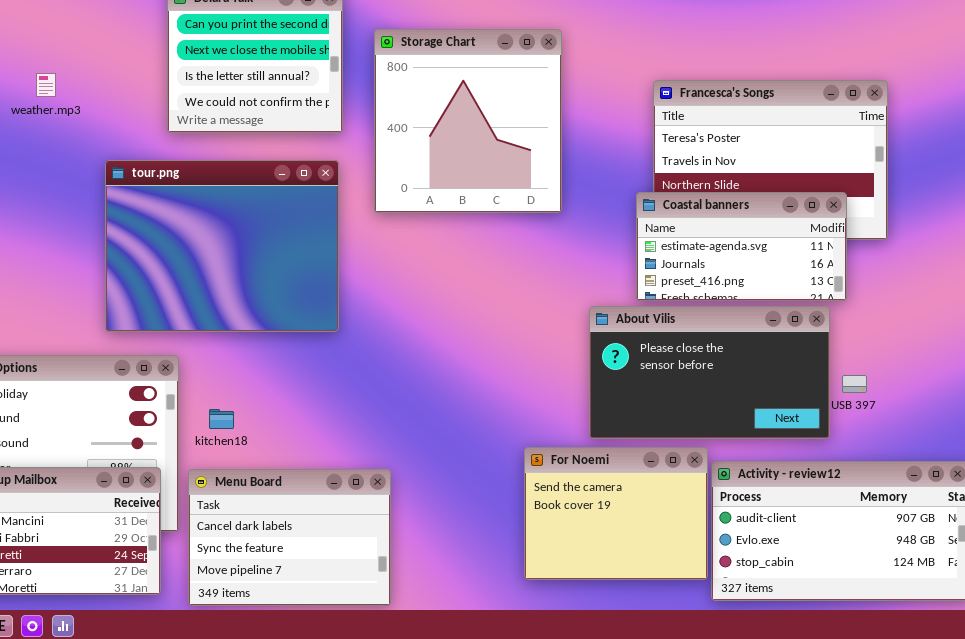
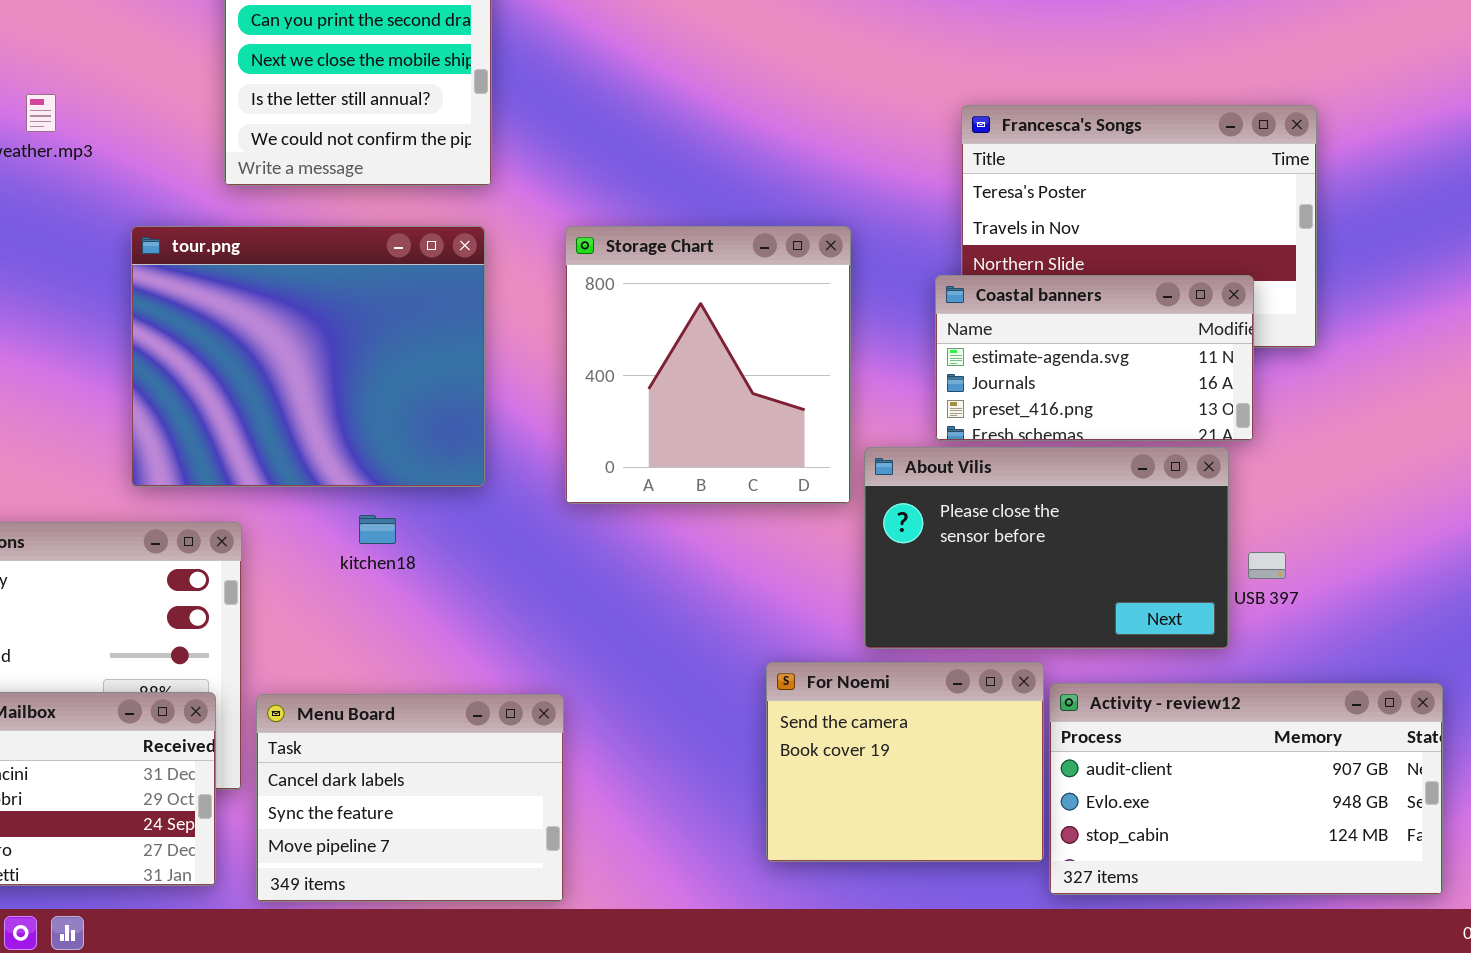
Storage Chart: [374,29,562,213] -> [565,226,851,504], moved
kitchen18: [209,409,234,429] -> [359,515,396,544], moved

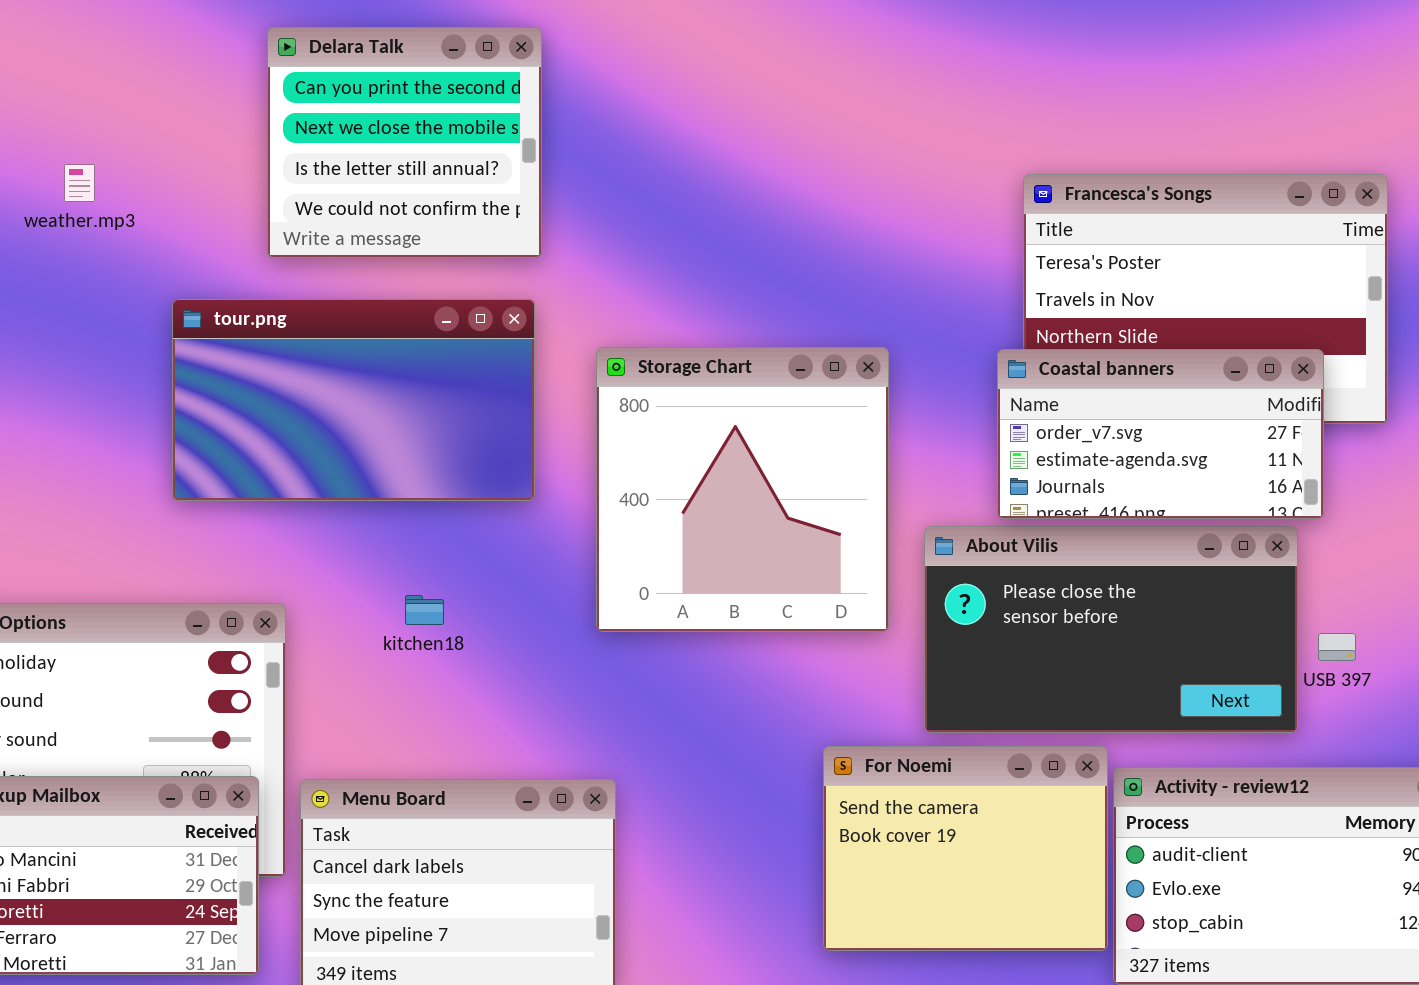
tour.png: [131,226,485,487] -> [172,299,535,501], resized
Storage Chart: [565,226,851,504] -> [596,347,889,632], moved
Coastal banners: [935,275,1254,441] -> [997,349,1324,519], scrolled up 1 row

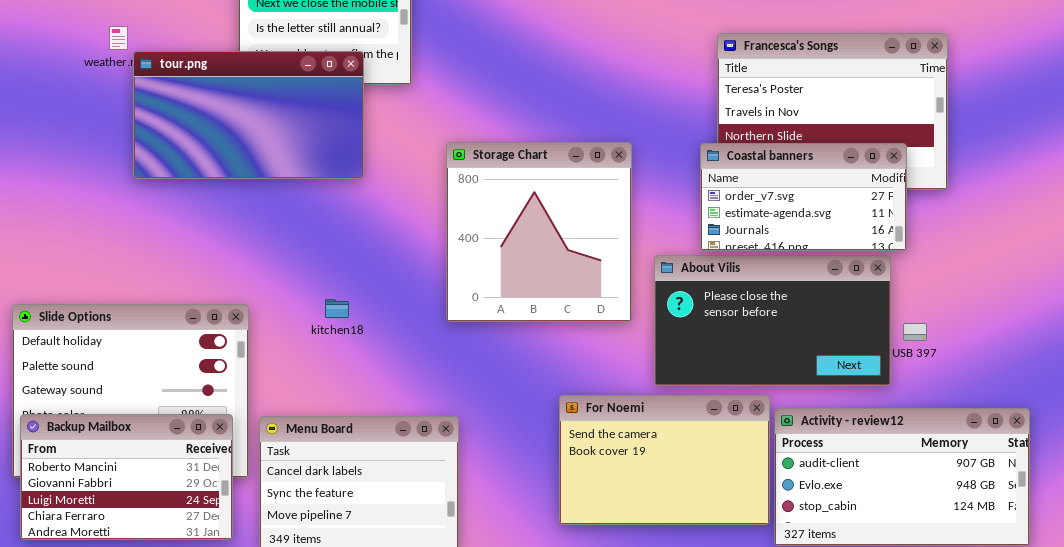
tour.png: [172,299,535,501] -> [133,51,364,179], moved
For Noemi: [823,746,1108,951] -> [559,395,770,525], resized

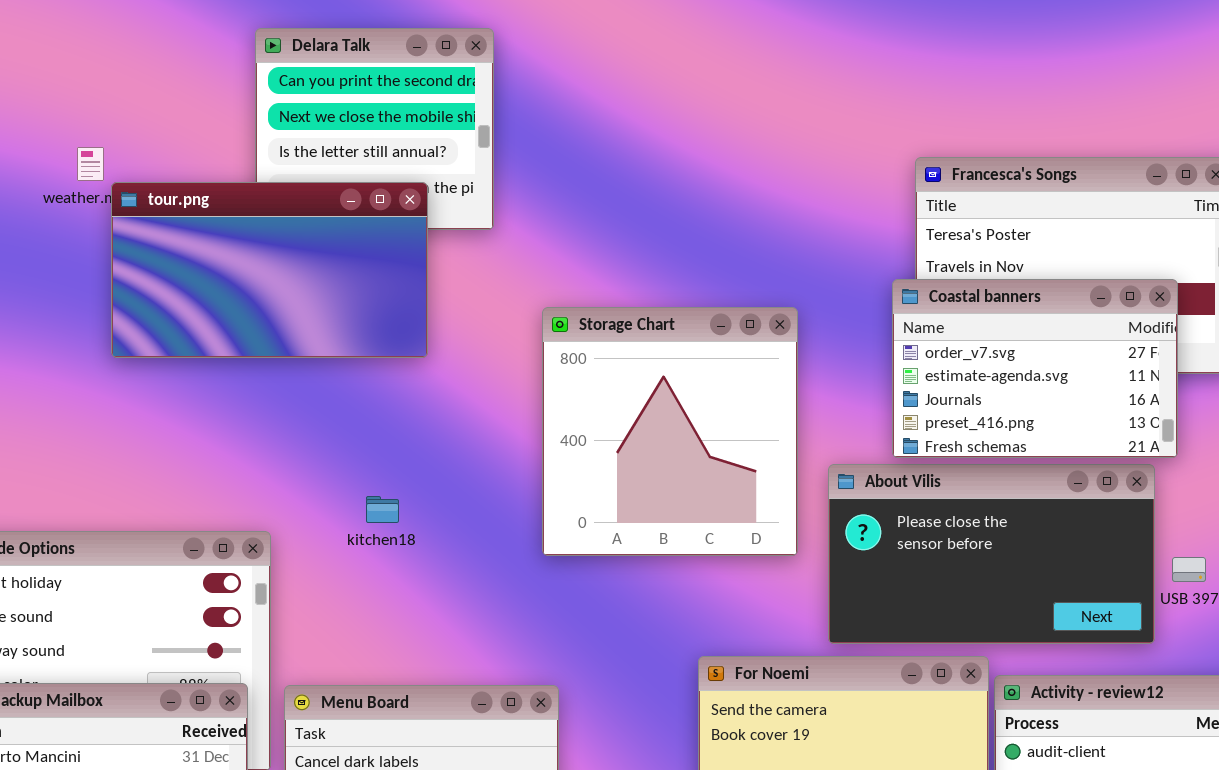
Coastal banners: [700,143,907,251] -> [892,279,1178,458], resized
kitchen18: [325,299,349,318] -> [366,496,399,523], moved

